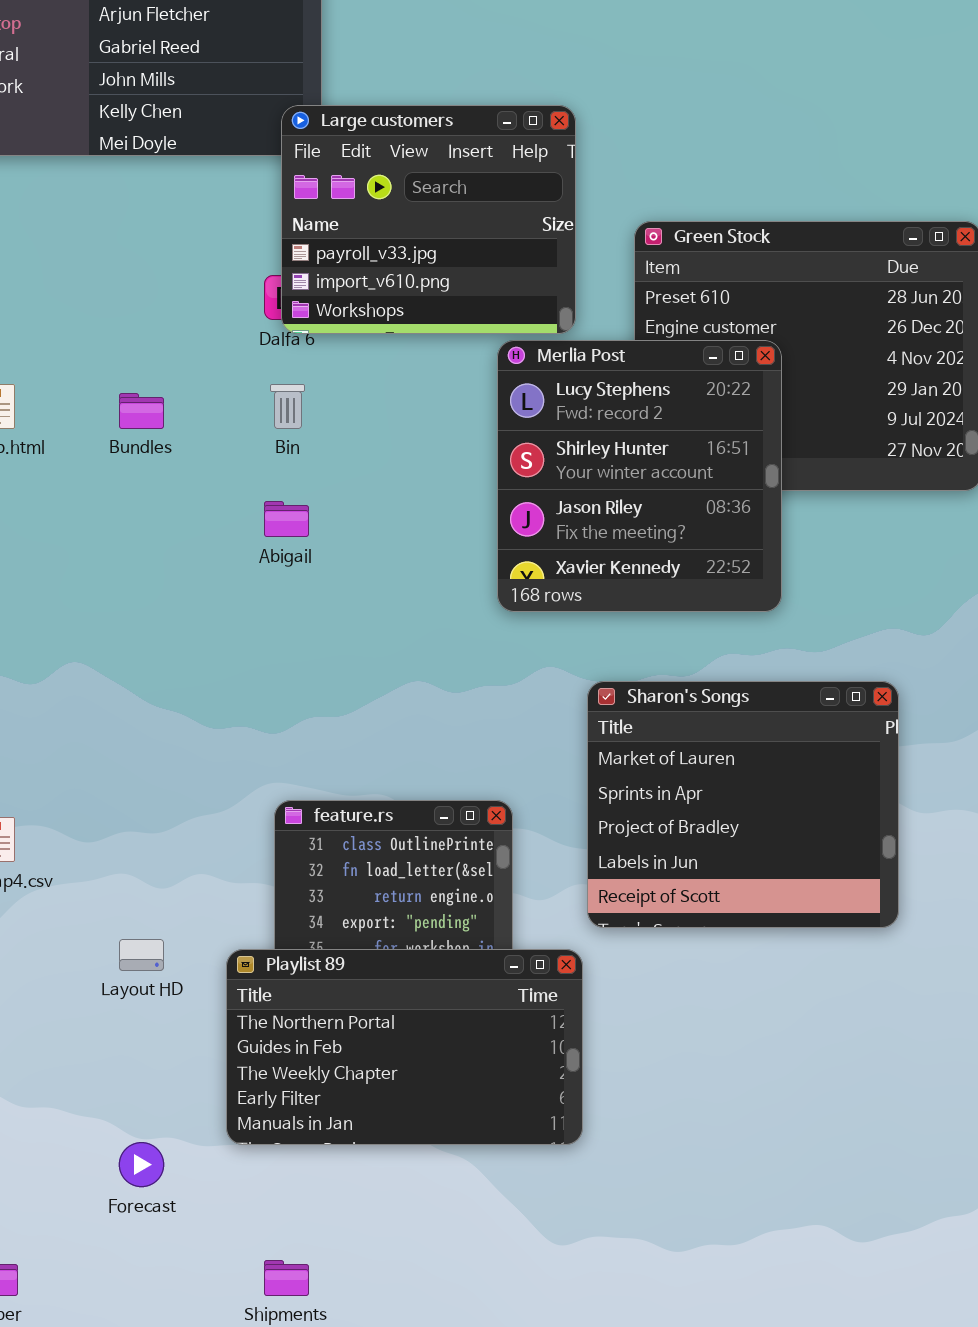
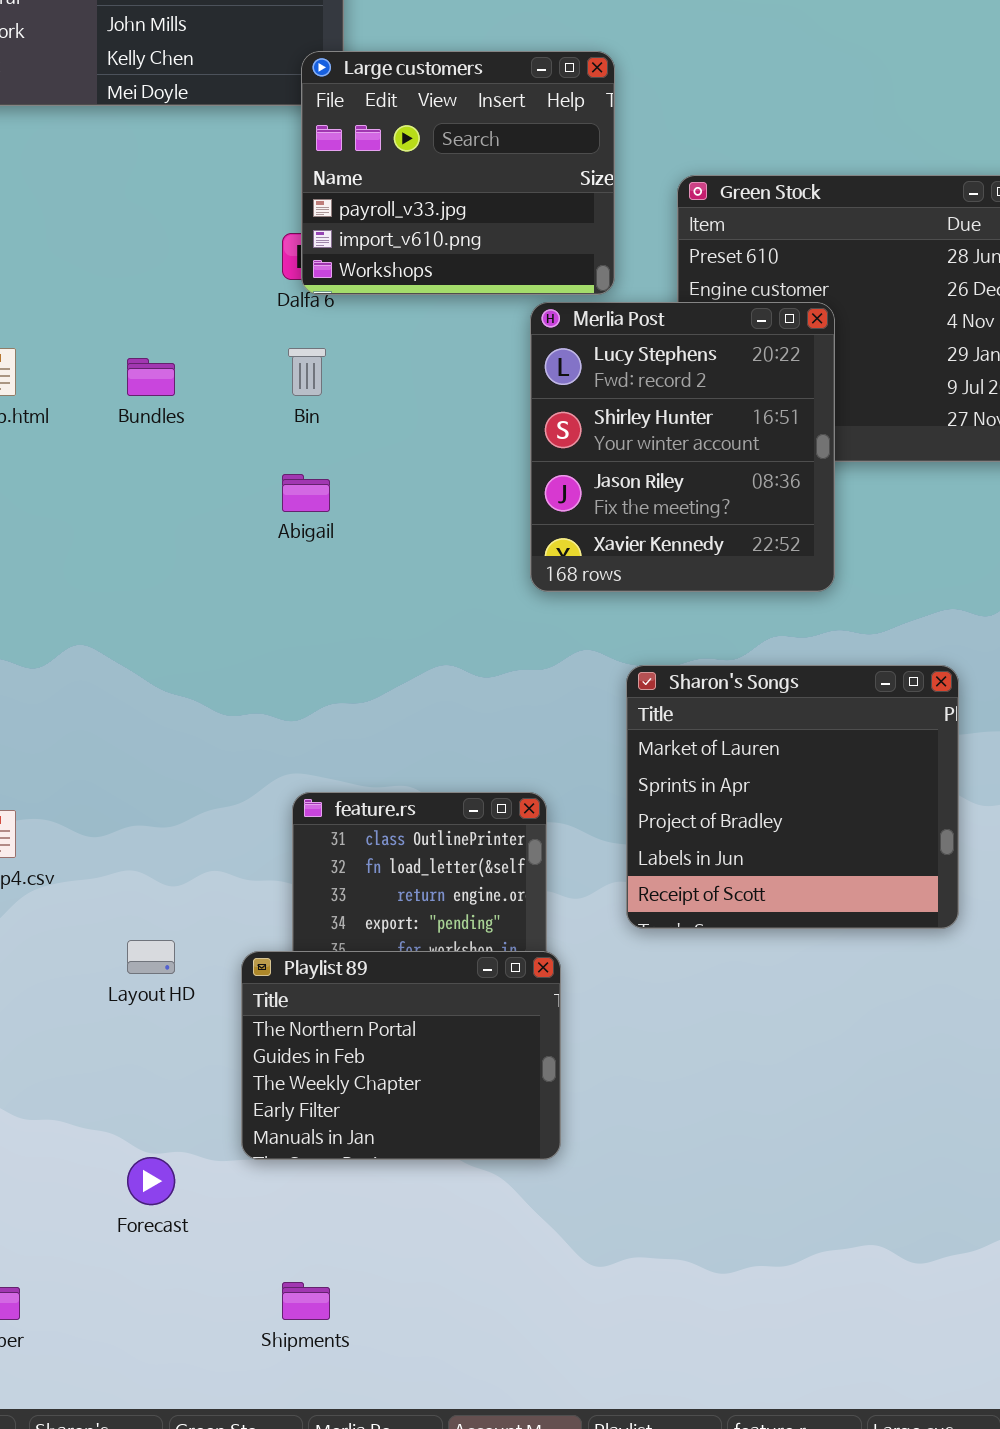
Playlist 89: [226,949,583,1145] -> [241,951,561,1160], resized

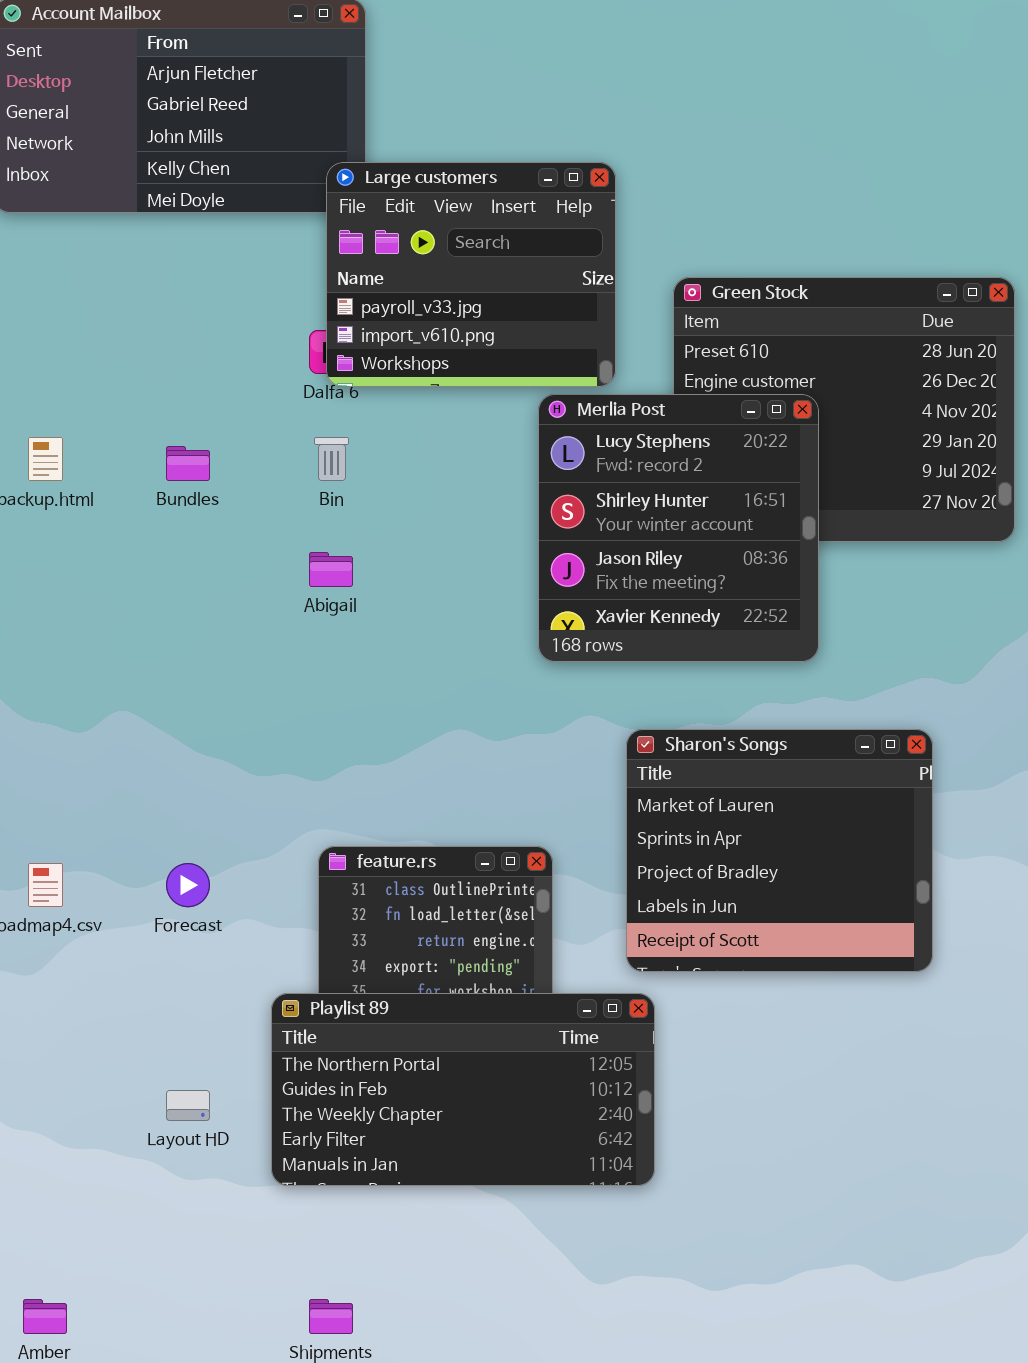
Layout HD: [127,940,175,974] -> [166,1090,210,1121], moved
Playlist 89: [241,951,561,1160] -> [271,993,655,1186], resized
Forecast: [127,1157,175,1205] -> [166,863,210,907], moved

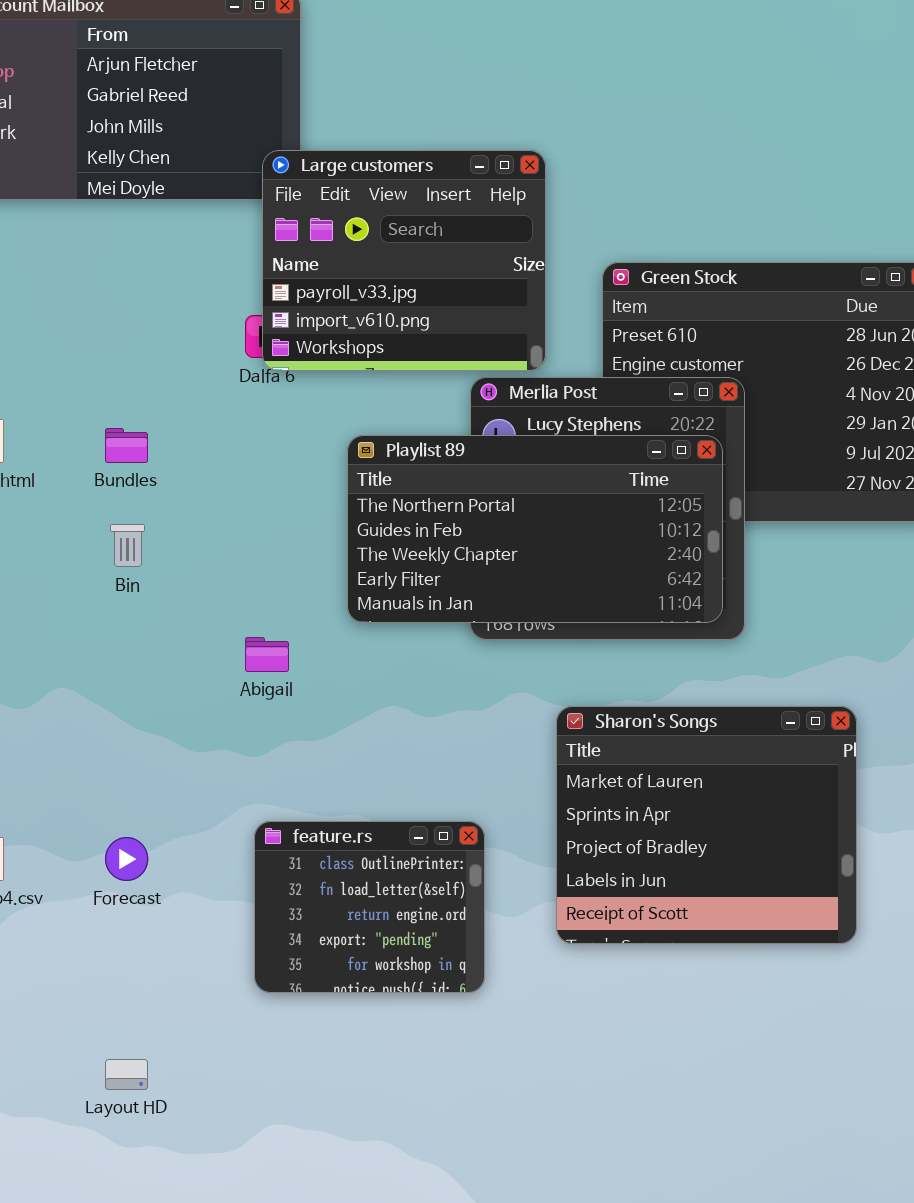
Bin: [314,437,349,481] -> [110,524,145,567], moved
Abigail: [309,552,353,587] -> [245,637,289,672], moved
Playlist 89: [271,993,655,1186] -> [347,435,723,623], moved

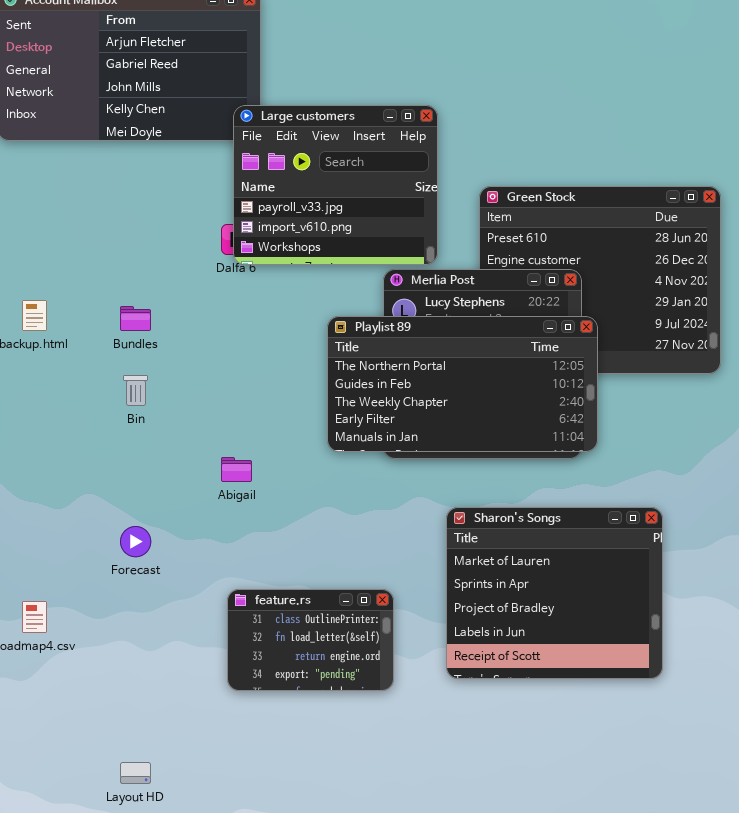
Playlist 89: [347,435,723,623] -> [327,316,598,452], moved
feature.rs: [254,821,485,993] -> [227,589,394,691], resized
Forecast: [105,837,148,881] -> [120,526,151,557], moved

